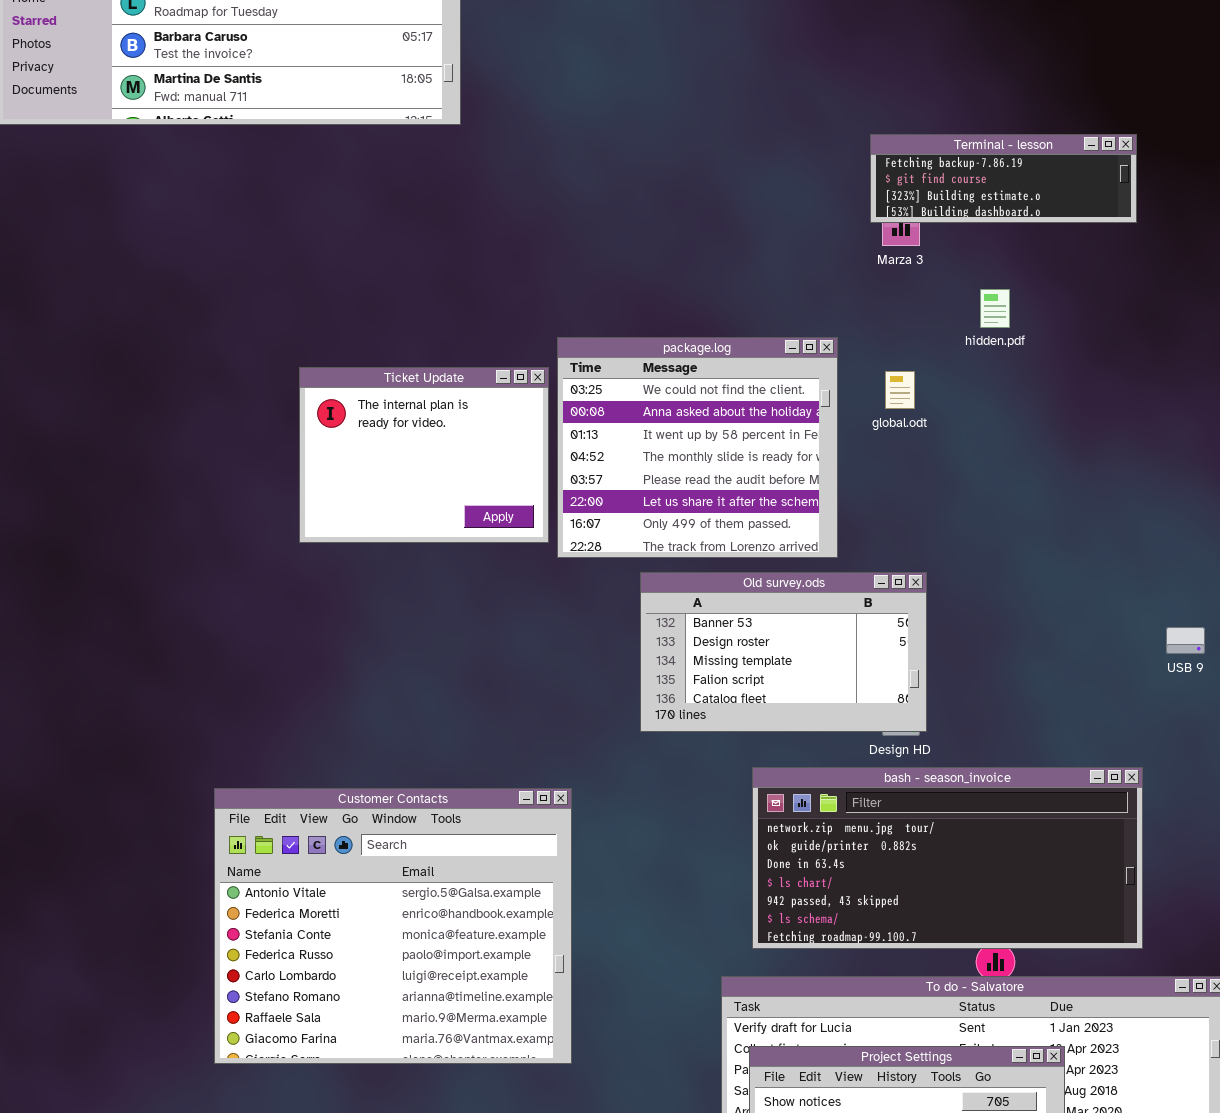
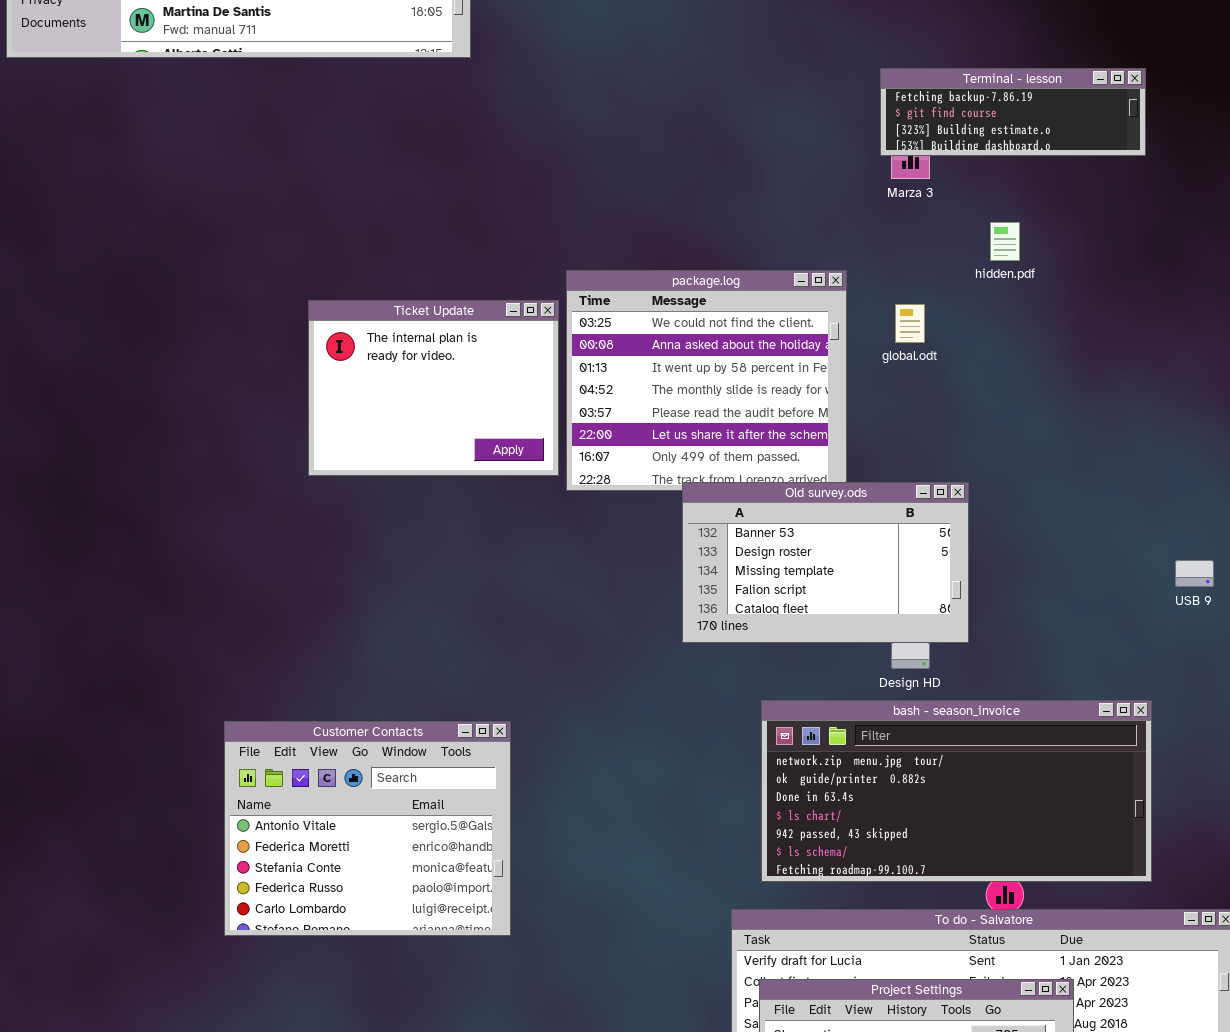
Old survey.ods: [640,572,927,732] -> [682,482,969,643], moved
Customer Contacts: [214,788,572,1064] -> [224,721,511,936], resized

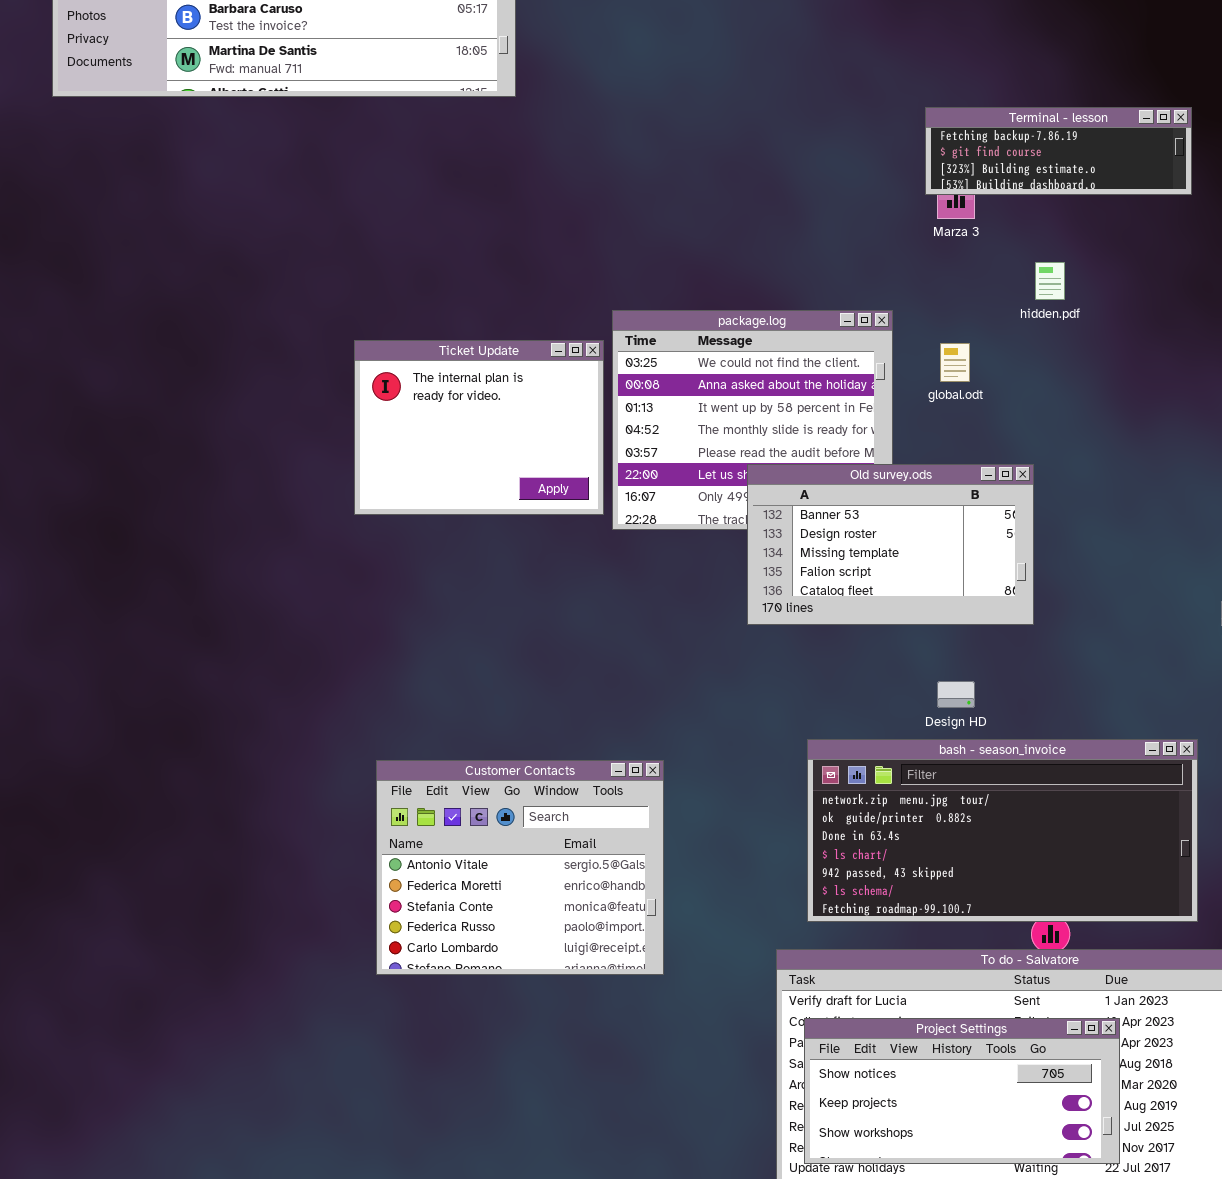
Old survey.ods: [682,482,969,643] -> [747,464,1034,625], moved
Customer Contacts: [224,721,511,936] -> [376,760,664,975], moved

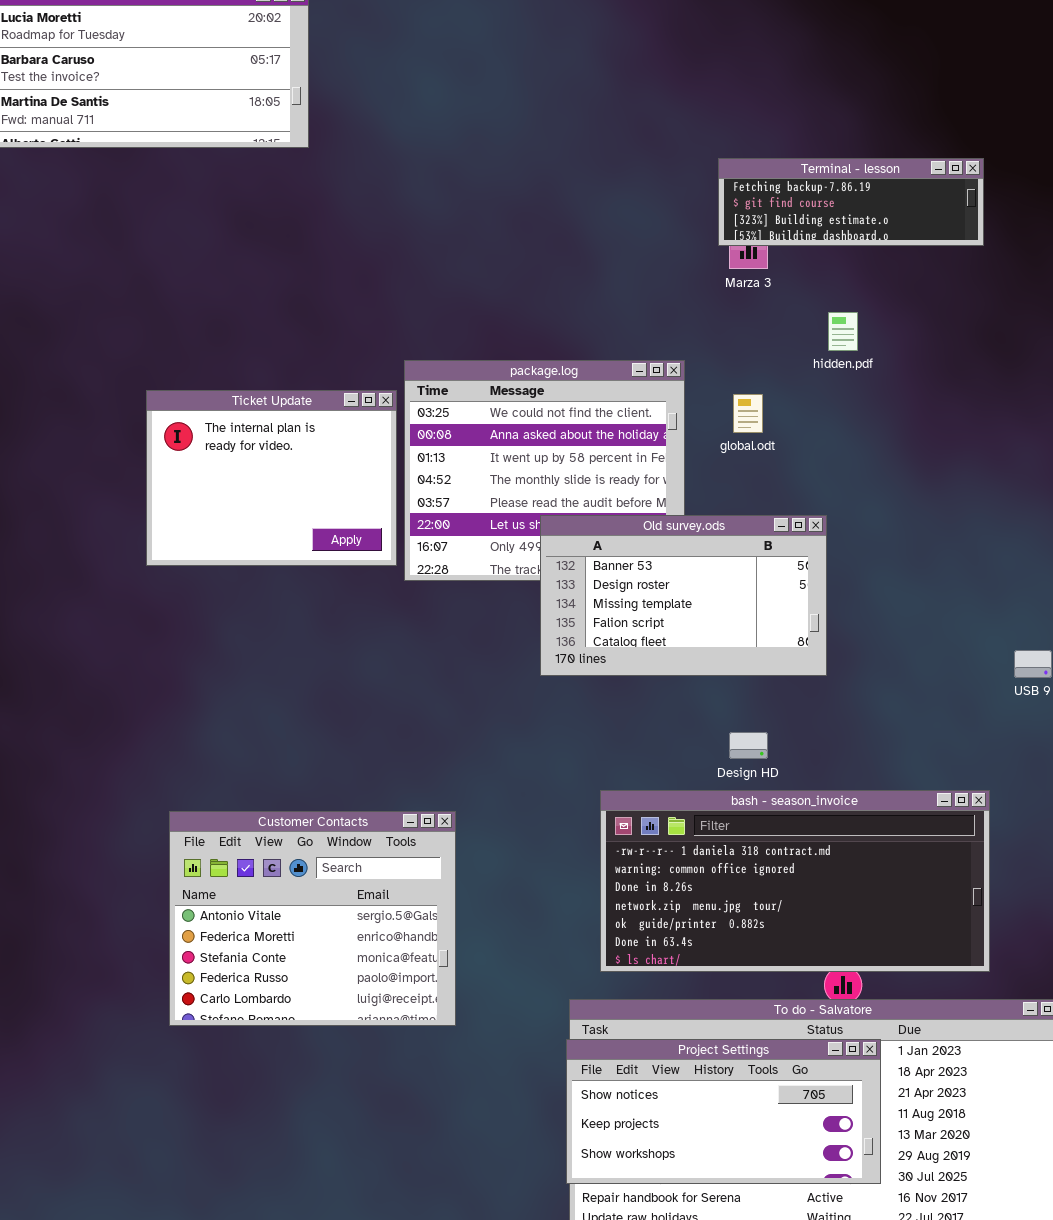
bash - season_invoice: [807,739,1198,922] -> [600,790,990,972], scrolled up 3 rows
Project Settings: [804,1018,1120,1164] -> [566,1039,881,1184], moved

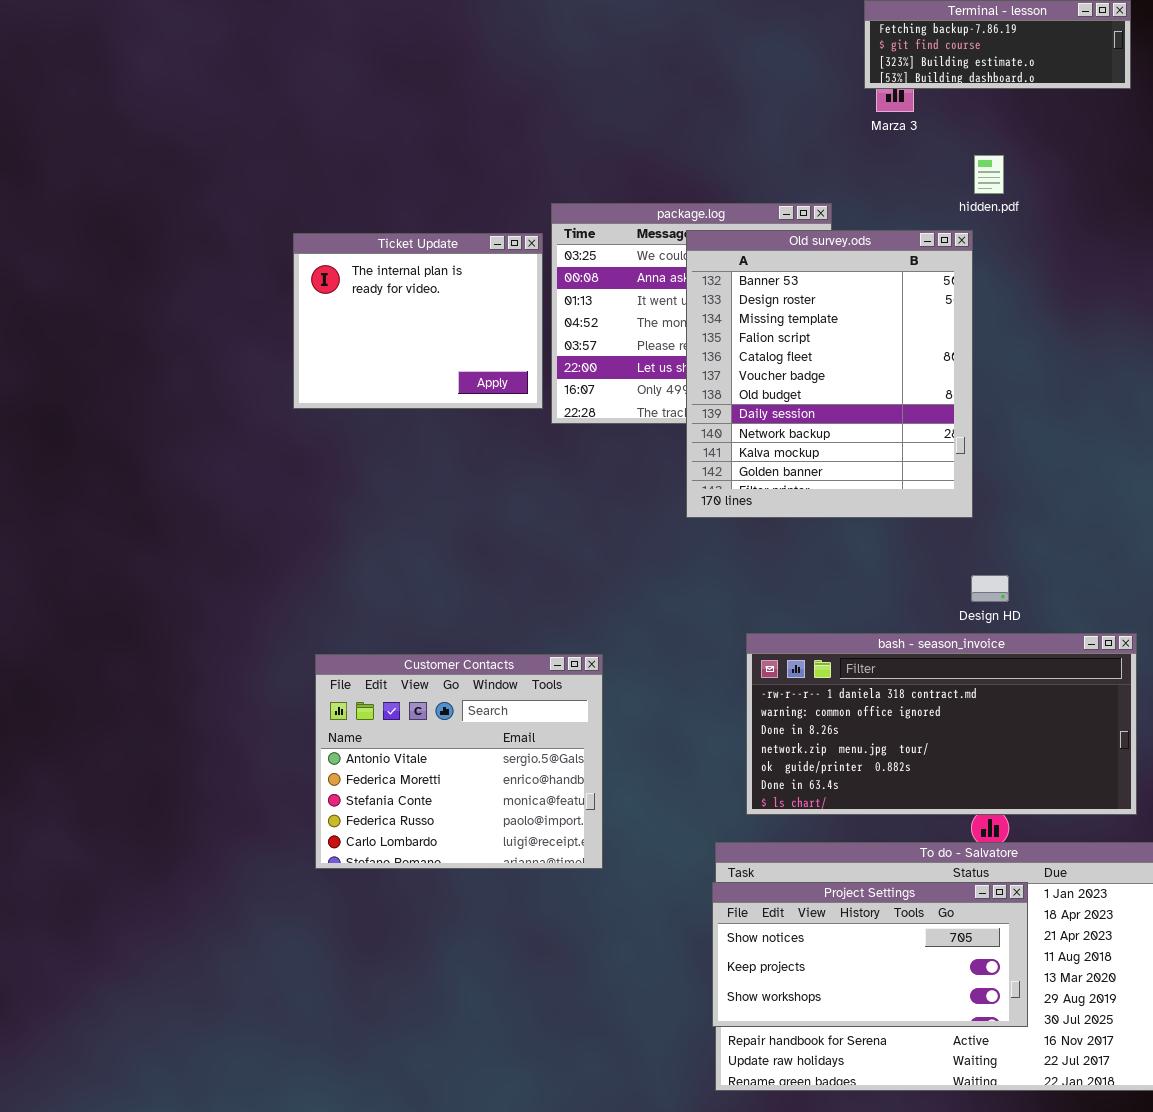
Old survey.ods: [540,515,827,676] -> [686,230,973,518], resized
Design HD: [729,732,768,759] -> [971,575,1009,602], moved

